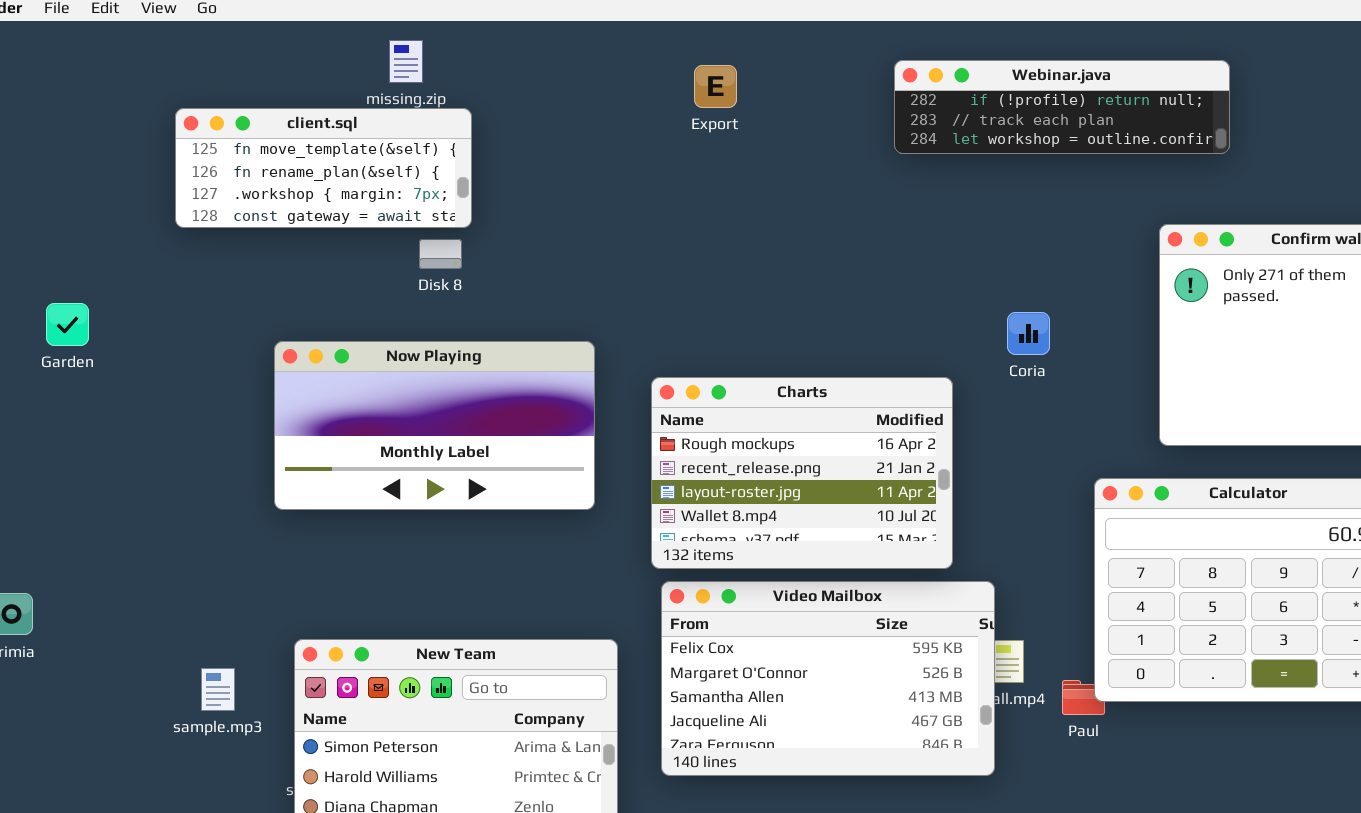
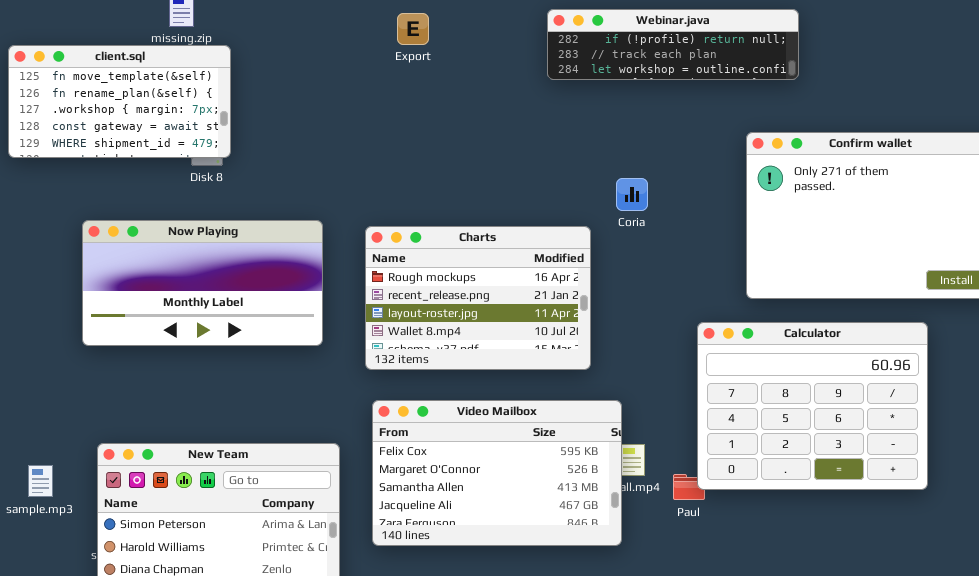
client.sql: [175,108,472,228] -> [8,45,231,158], resized
Coria: [1007,312,1050,355] -> [616,178,648,211], moved
Charts: [651,377,953,569] -> [365,226,591,370], moved

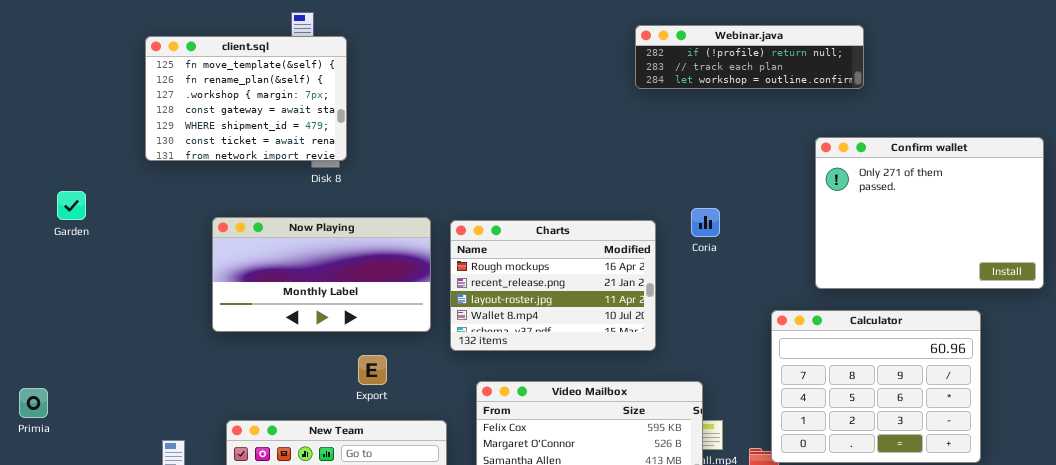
Export: [397,13,429,45] -> [358,355,387,385], moved
client.sql: [8,45,231,158] -> [145,36,347,161], resized
Coria: [616,178,648,211] -> [691,208,720,237], moved
Charts: [365,226,591,370] -> [450,220,656,351], moved

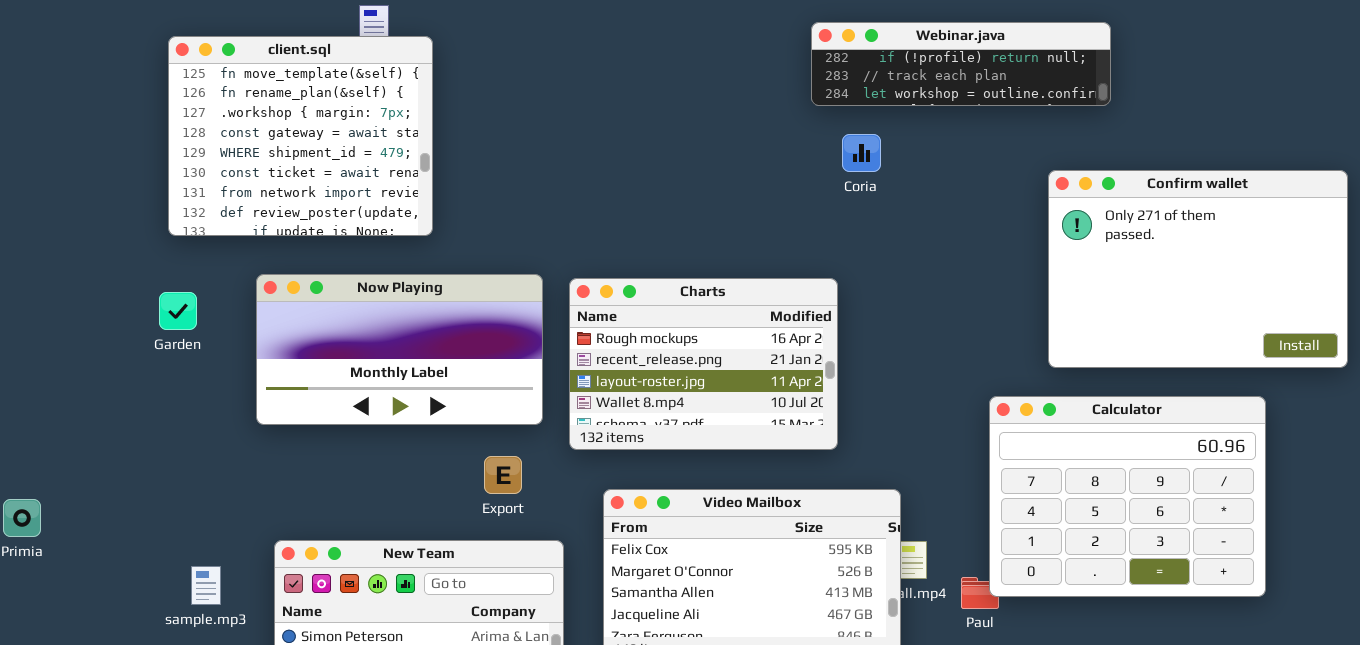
client.sql: [145,36,347,161] -> [168,36,433,236], resized
Garden: [57,191,86,220] -> [159,292,197,330], moved
Coria: [691,208,720,237] -> [842,134,881,172], moved
Export: [358,355,387,385] -> [484,456,522,494], moved

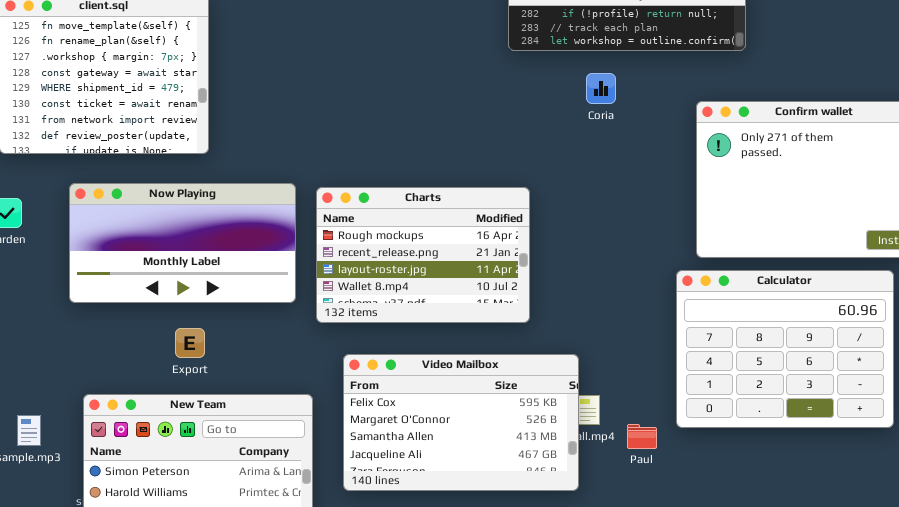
Coria: [842,134,881,172] -> [586,73,616,104], moved
Calculator: [989,396,1266,597] -> [676,270,894,428], moved
Export: [484,456,522,494] -> [175,328,205,358], moved

